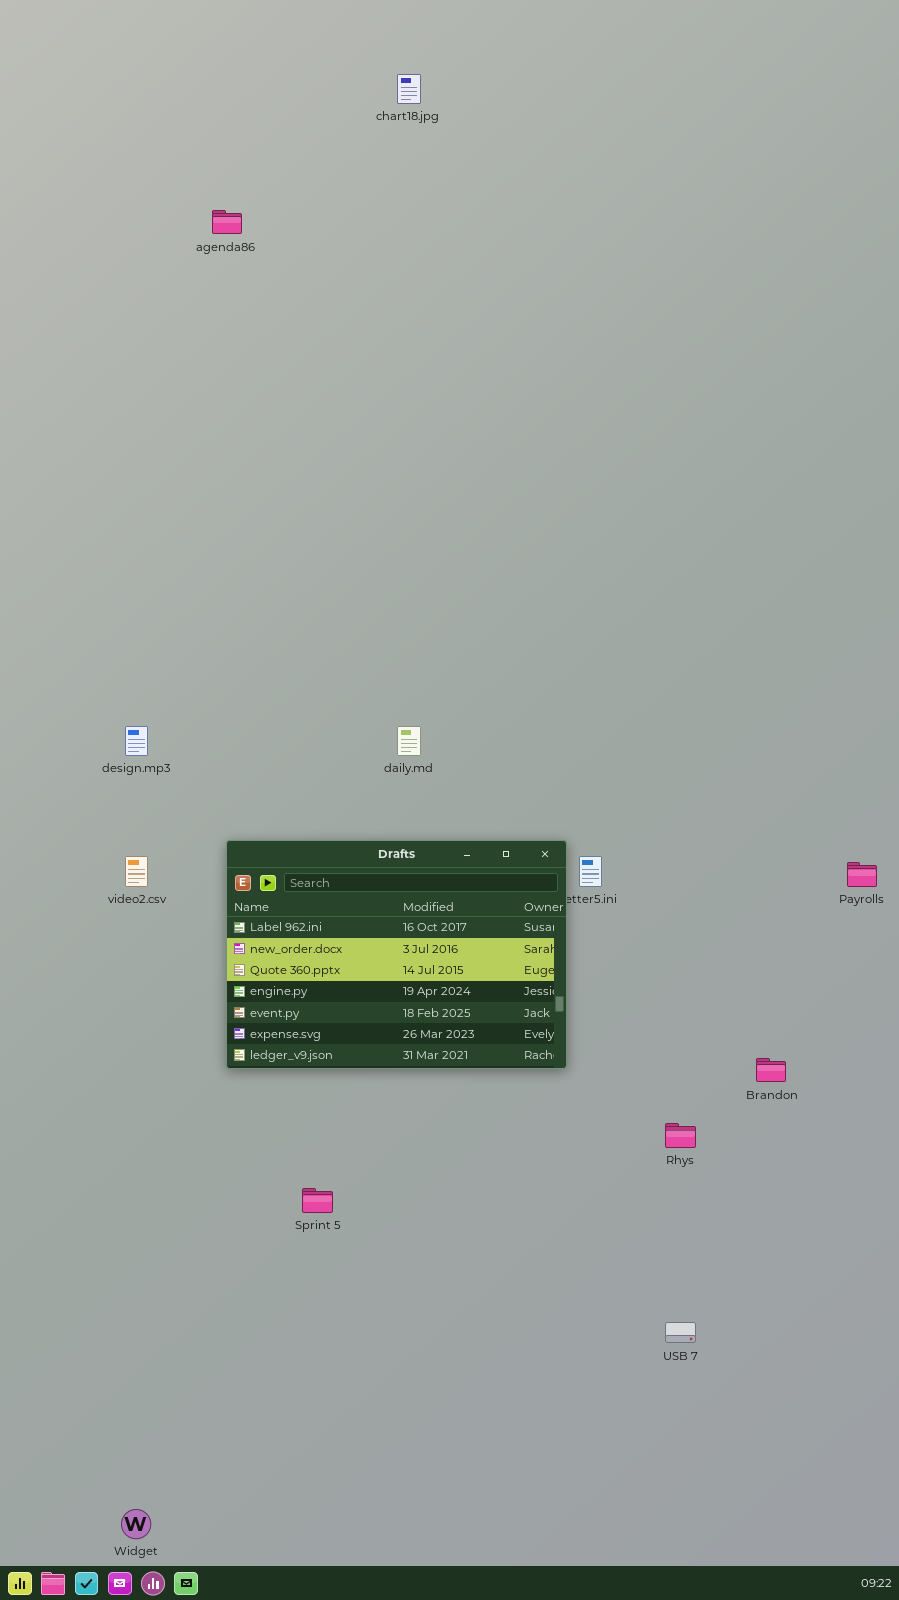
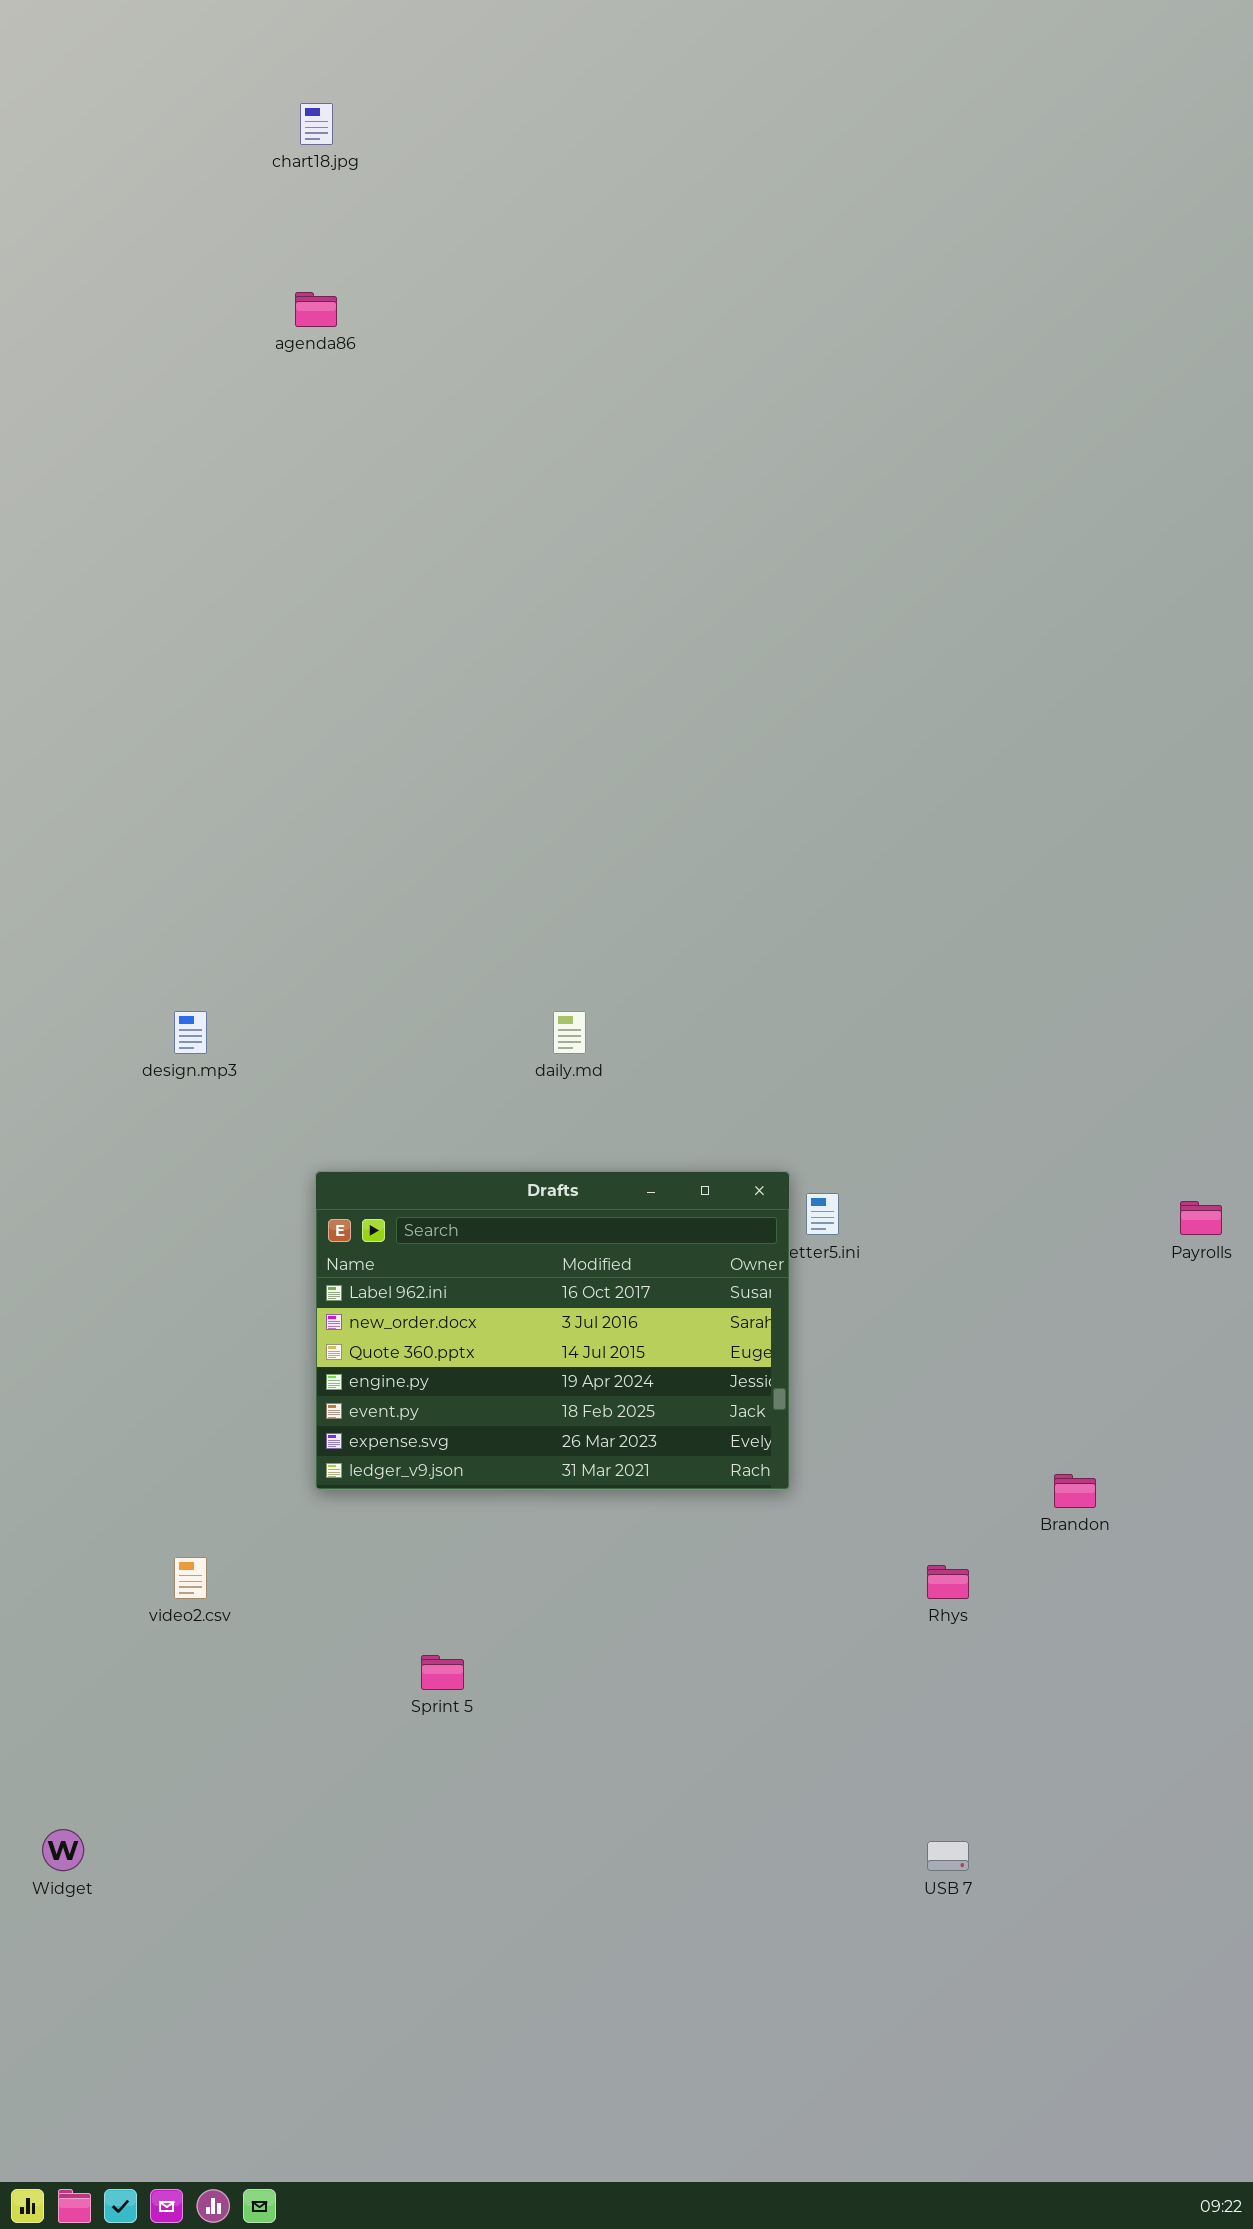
chart18.jpg: [397,74,421,104] -> [300,103,333,145], moved
video2.csv: [125,856,148,887] -> [174,1557,207,1599], moved
Widget: [121,1509,151,1539] -> [42,1829,84,1871], moved

